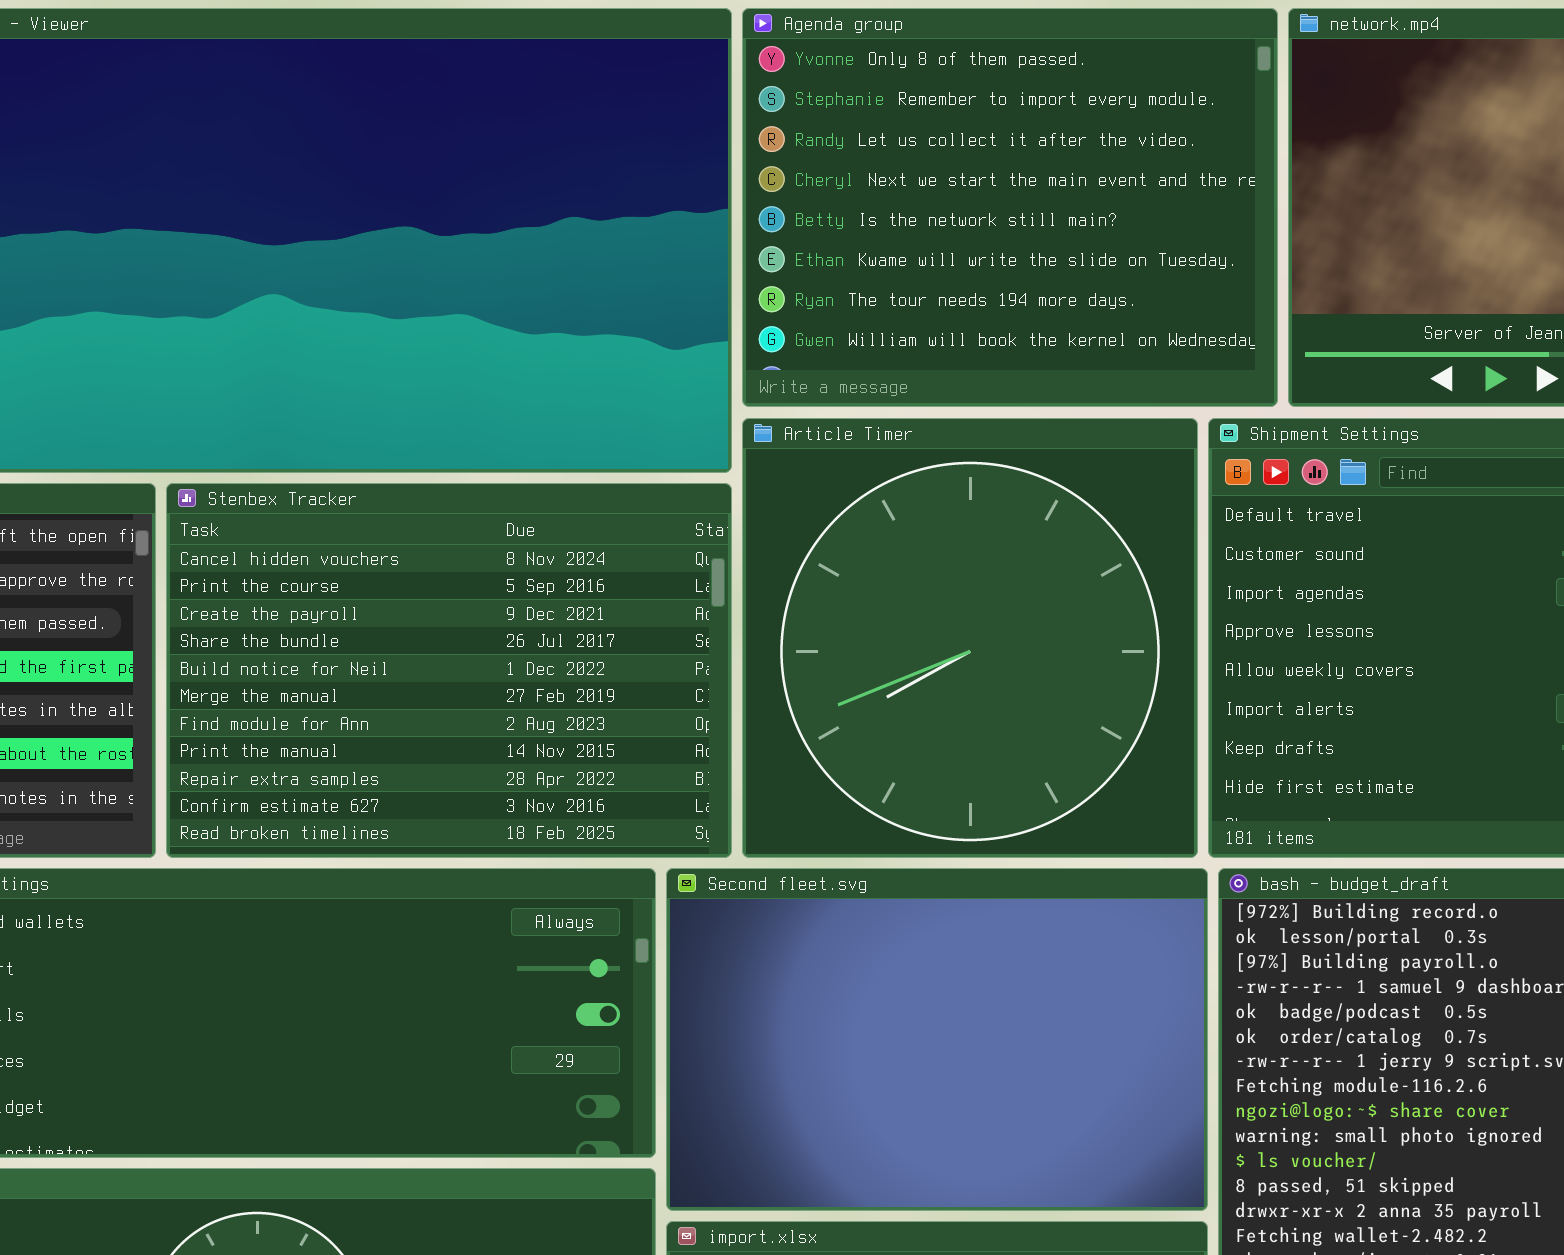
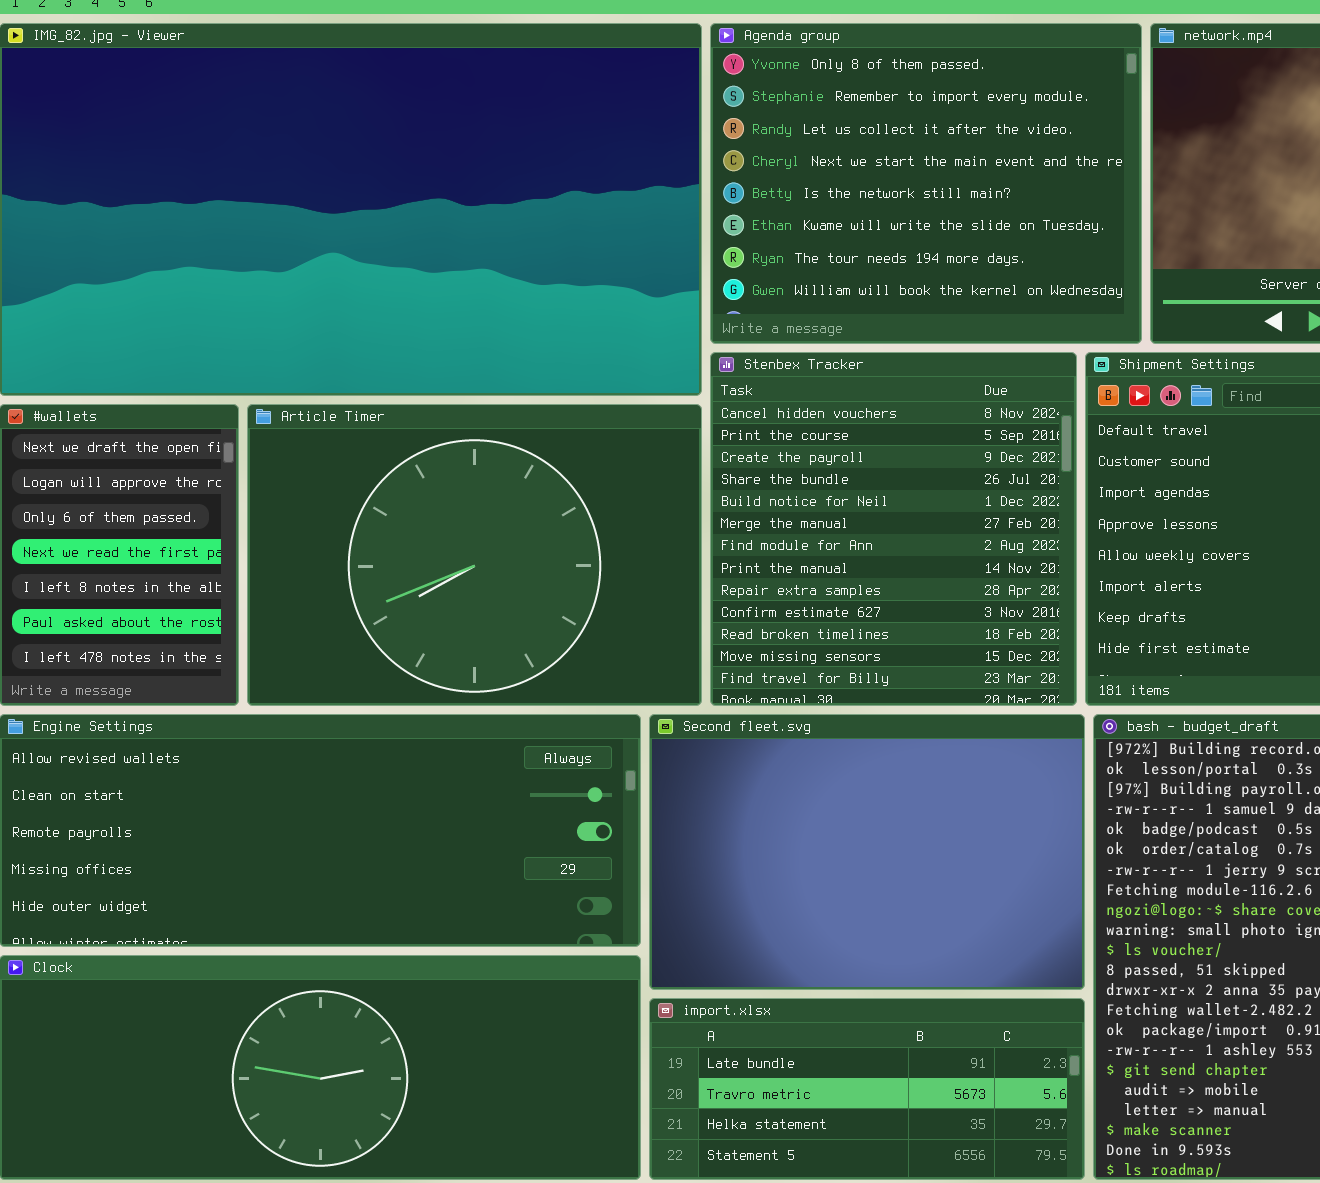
Article Timer: [742,418,1198,858] -> [247,404,702,706], moved, resized
Stenbex Tracker: [166,483,732,858] -> [710,352,1077,706], moved, resized

